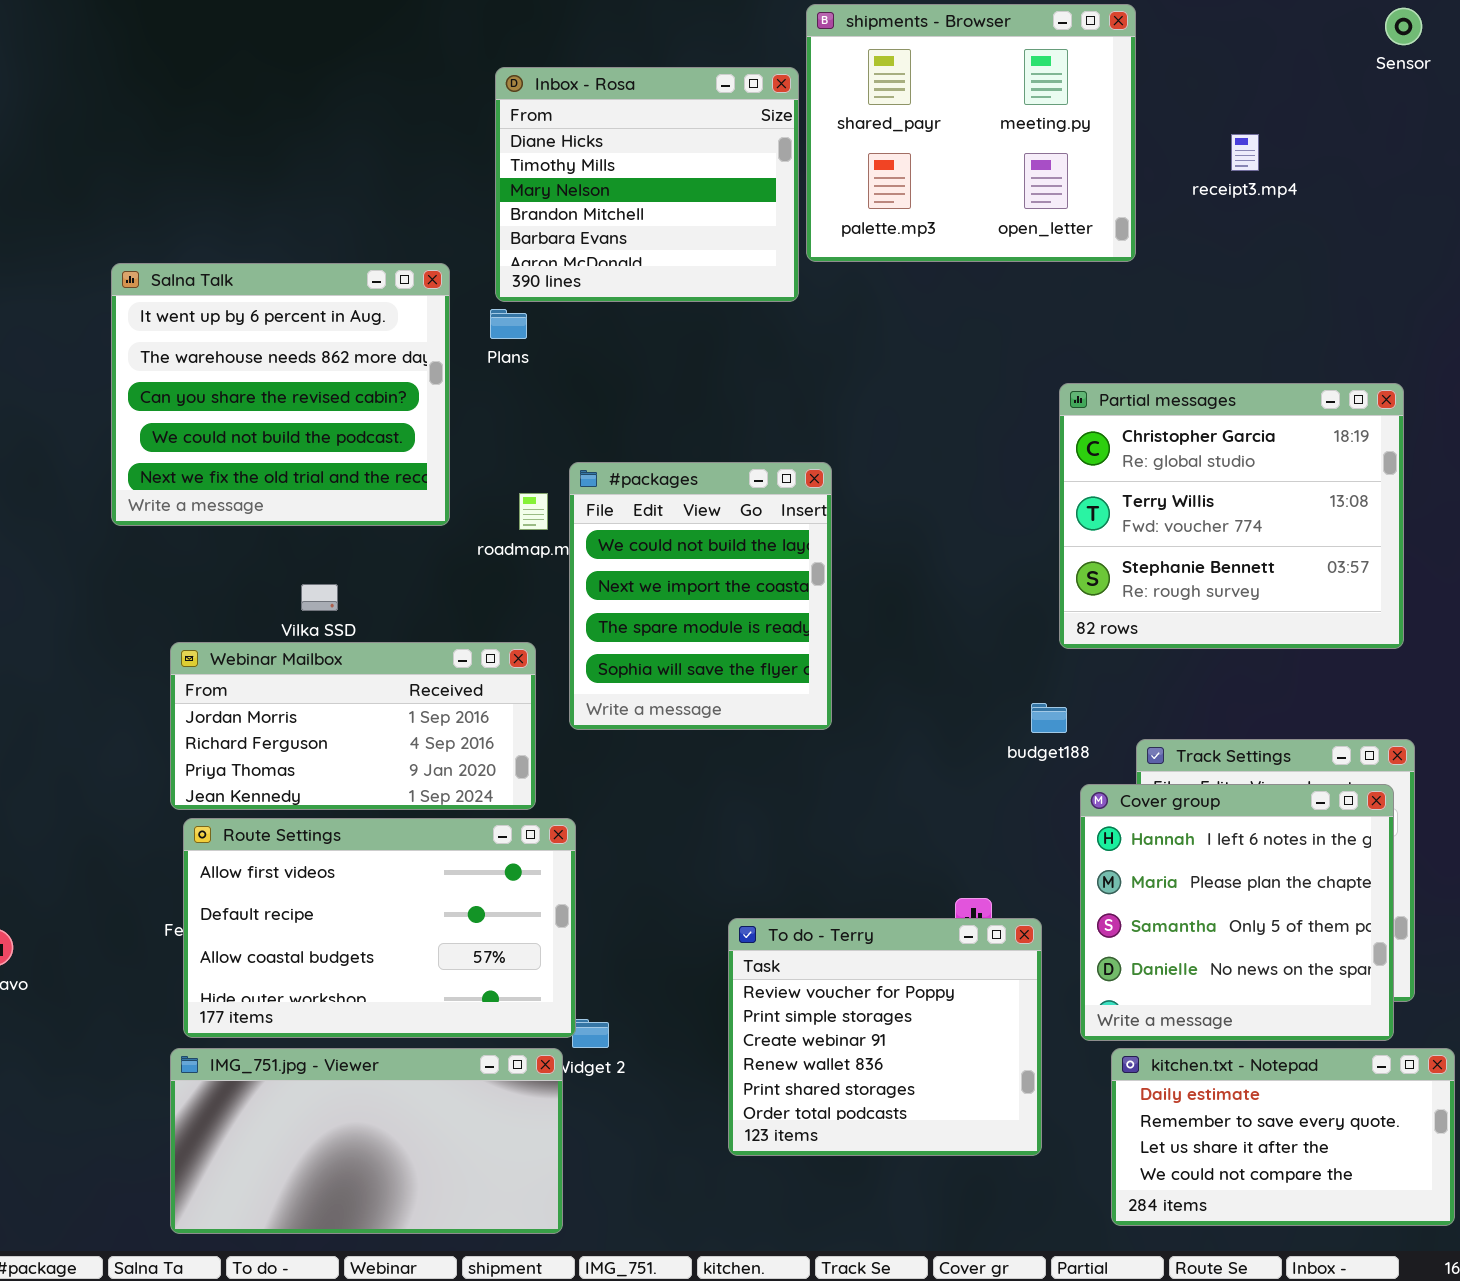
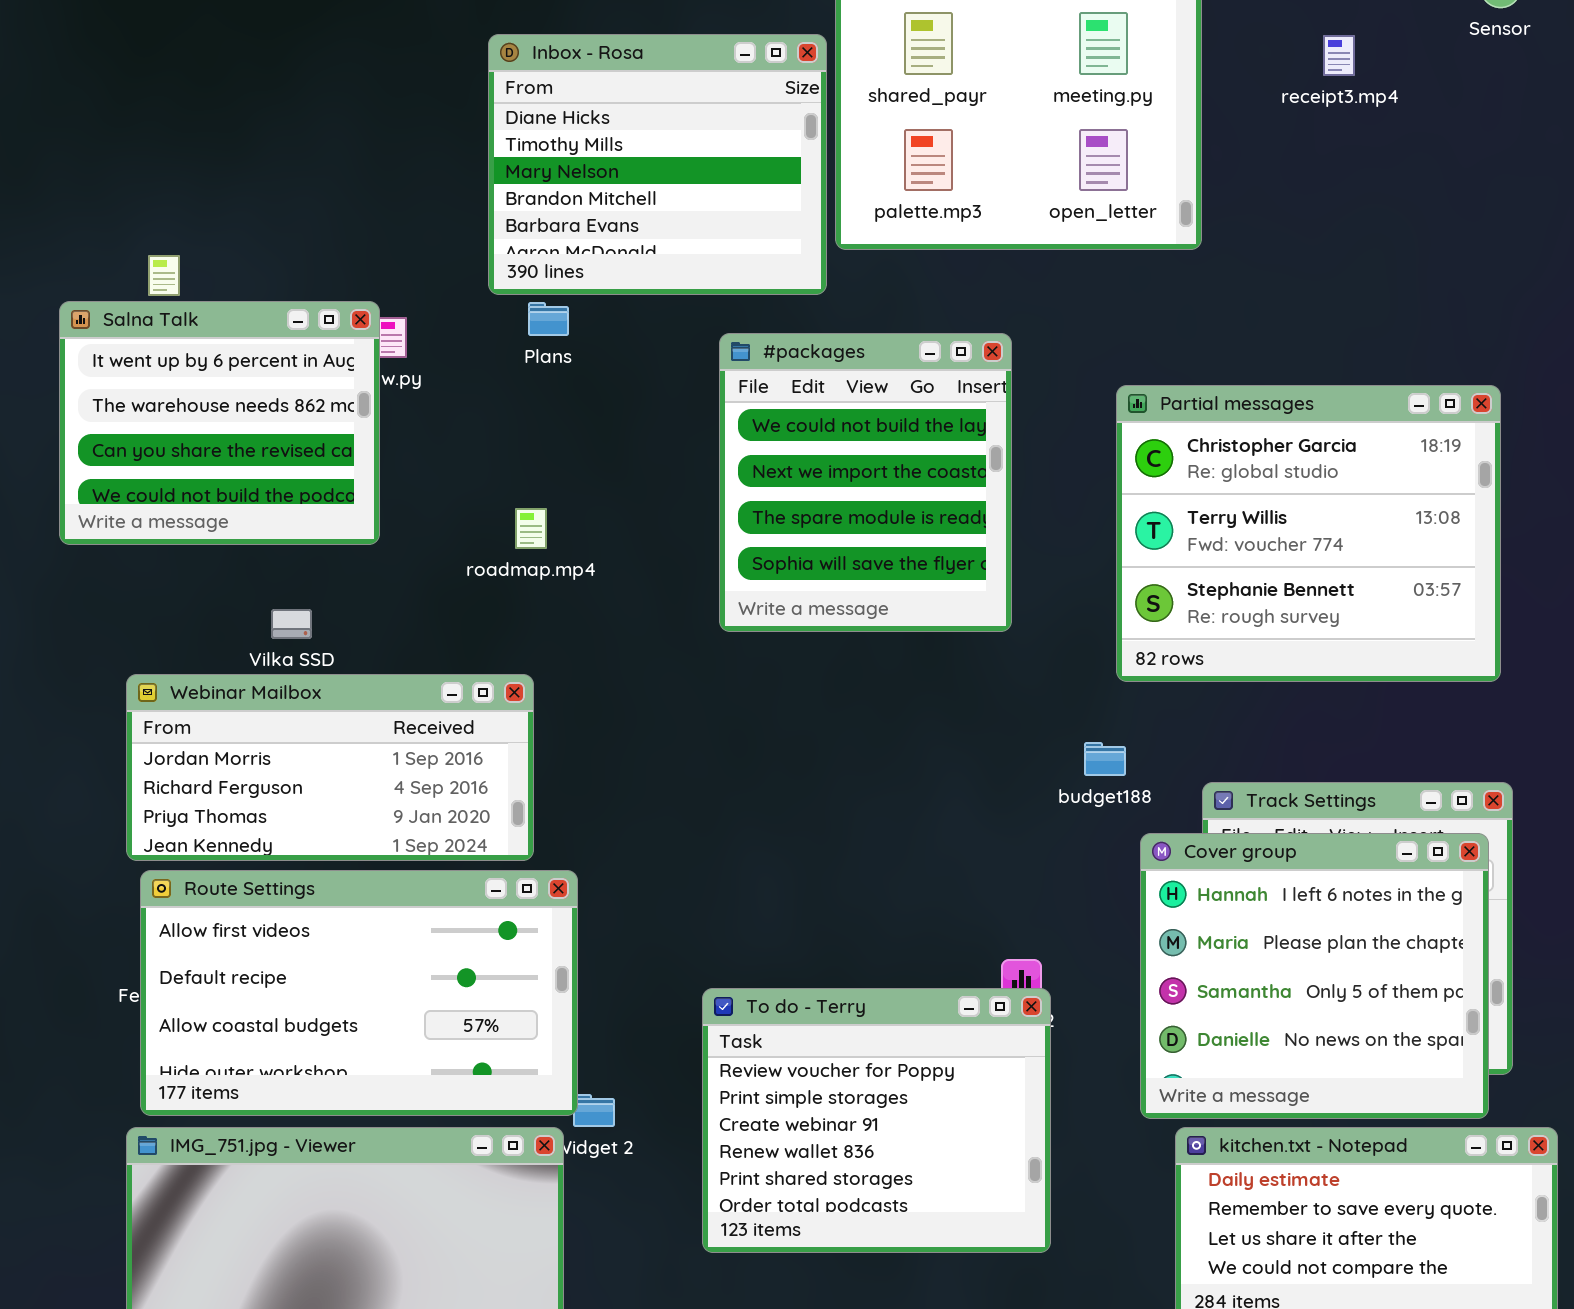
receipt3.mp4: [1231,134,1259,171] -> [1323,35,1355,76], moved
Salna Talk: [111,263,450,526] -> [59,301,380,545], resized
Plans: [490,309,527,339] -> [528,302,569,336], moved
#packages: [569,462,832,730] -> [719,333,1012,632], moved
To do - Terry: [728,918,1042,1156] -> [702,988,1051,1253], moved

